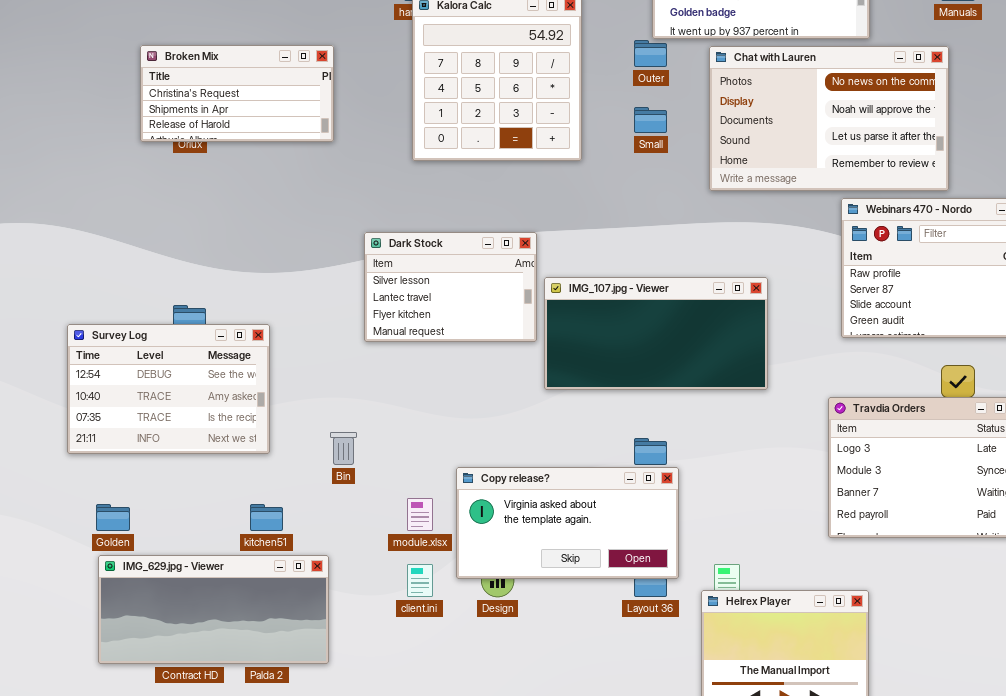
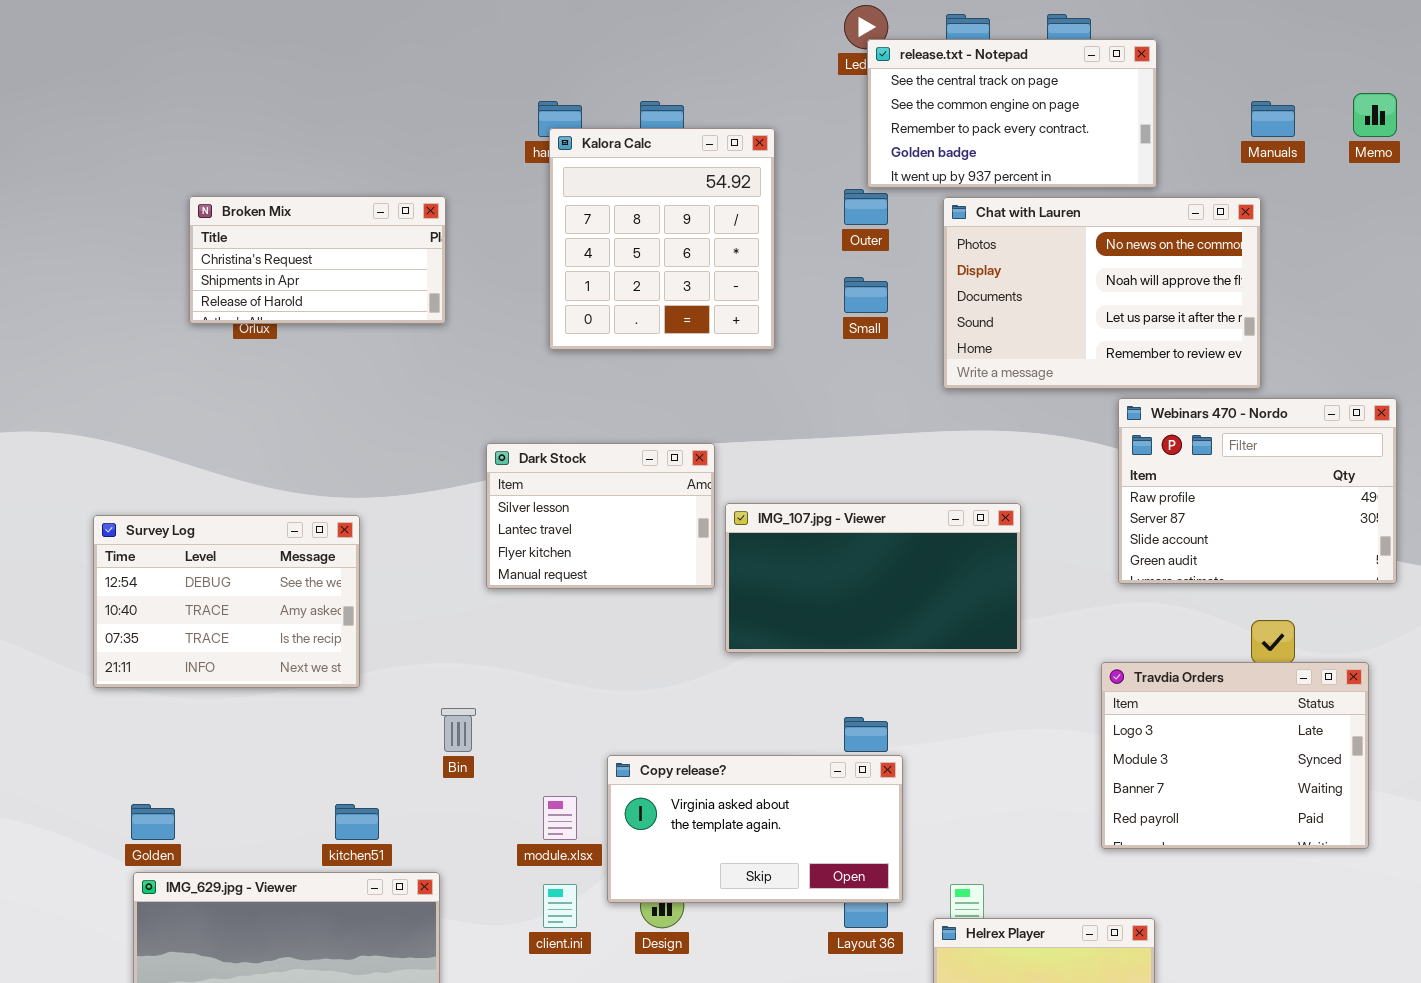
Survey Log: [67,324,270,454] -> [93,515,360,688], moved

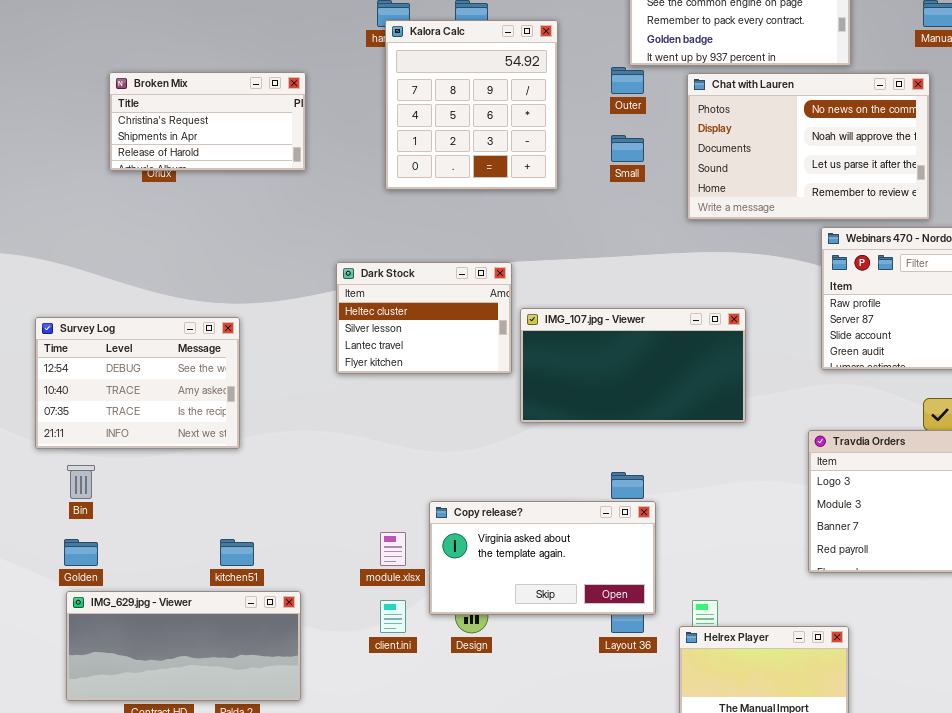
Dark Stock: [486,443,715,589] -> [336,262,512,374], scrolled up 1 row
Bin: [441,708,476,752] -> [67,465,95,499], moved

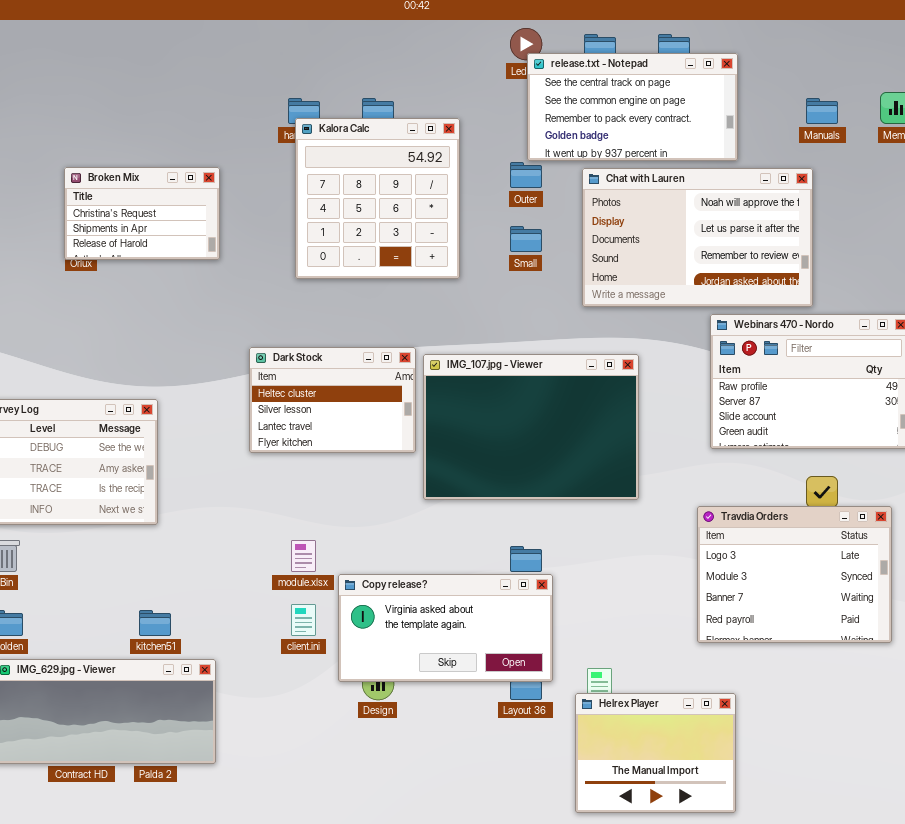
Broken Mix: [109,72,306,171] -> [64,167,220,260], resized
Chat with Lauren: [687,73,930,220] -> [582,168,813,307], scrolled down 1 row
IMG_107.jpg - Viewer: [520,308,746,423] -> [423,354,639,500], resized
module.xlsx: [380,532,406,566] -> [291,540,316,572], moved
client.ini: [380,600,406,633] -> [291,604,316,636], moved

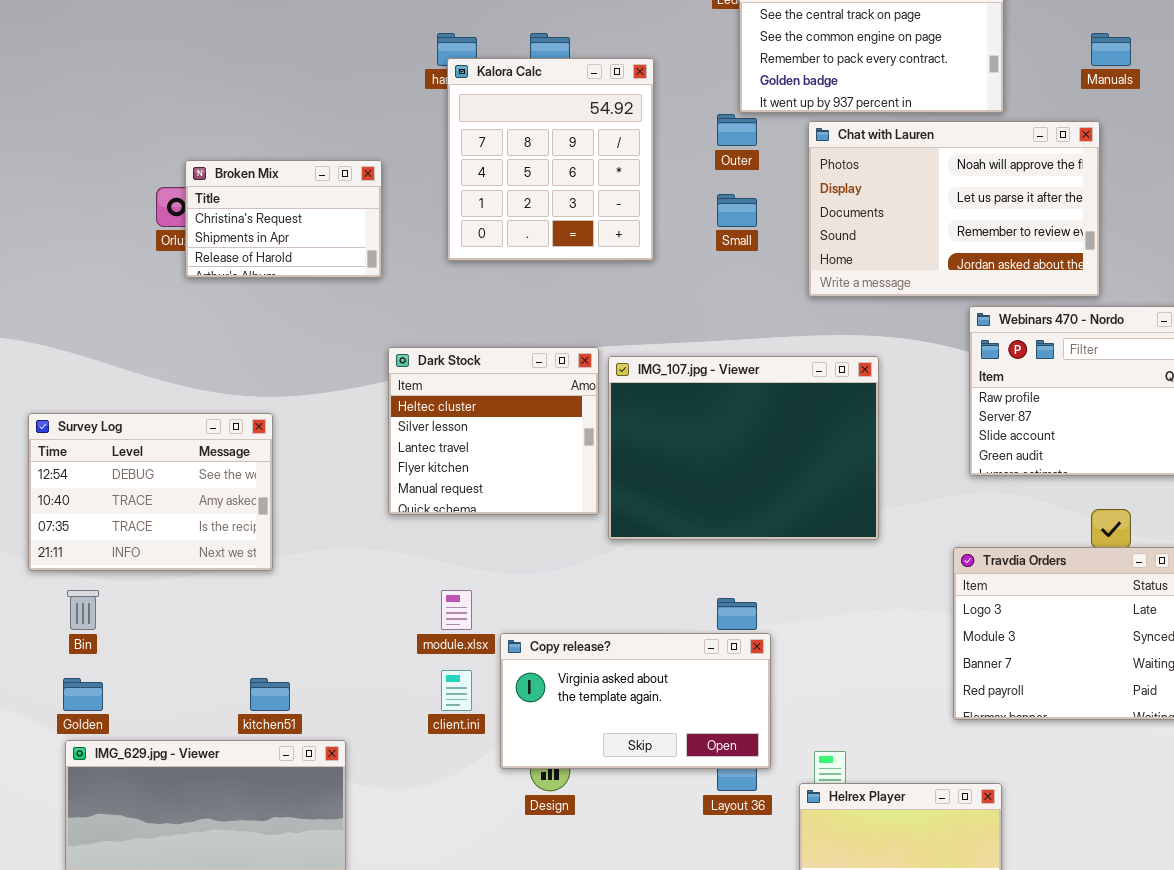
Broken Mix: [64,167,220,260] -> [185,160,382,278], moved
Dark Stock: [249,347,416,453] -> [388,347,599,515], resized

